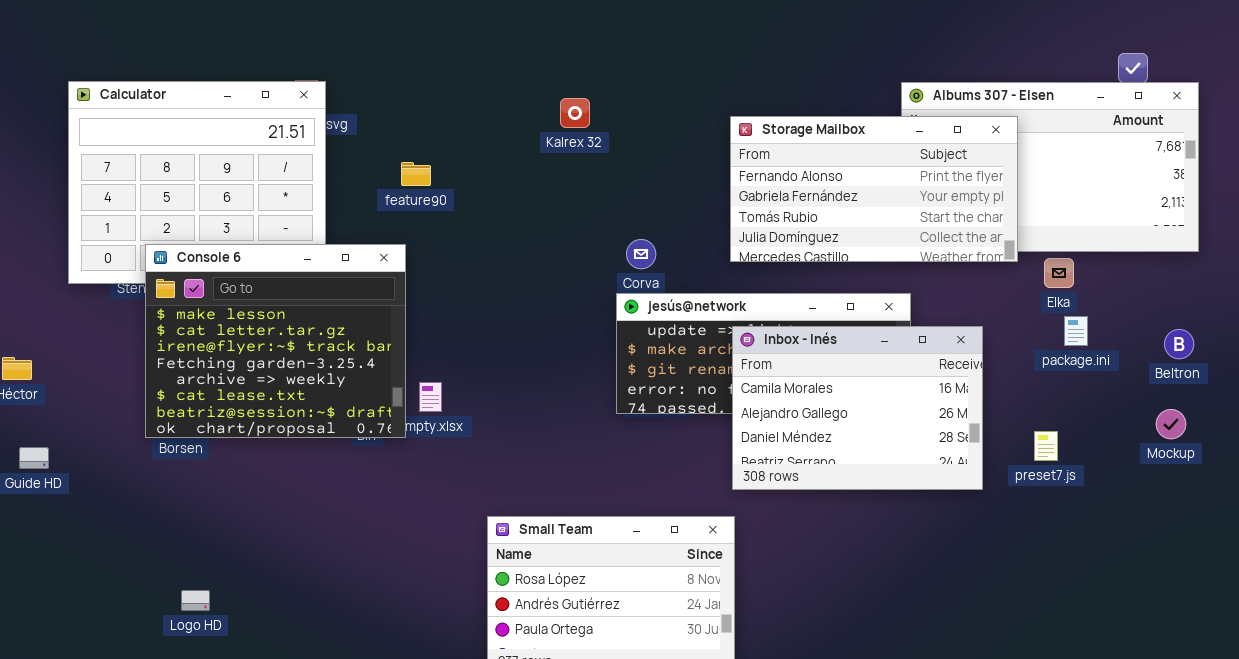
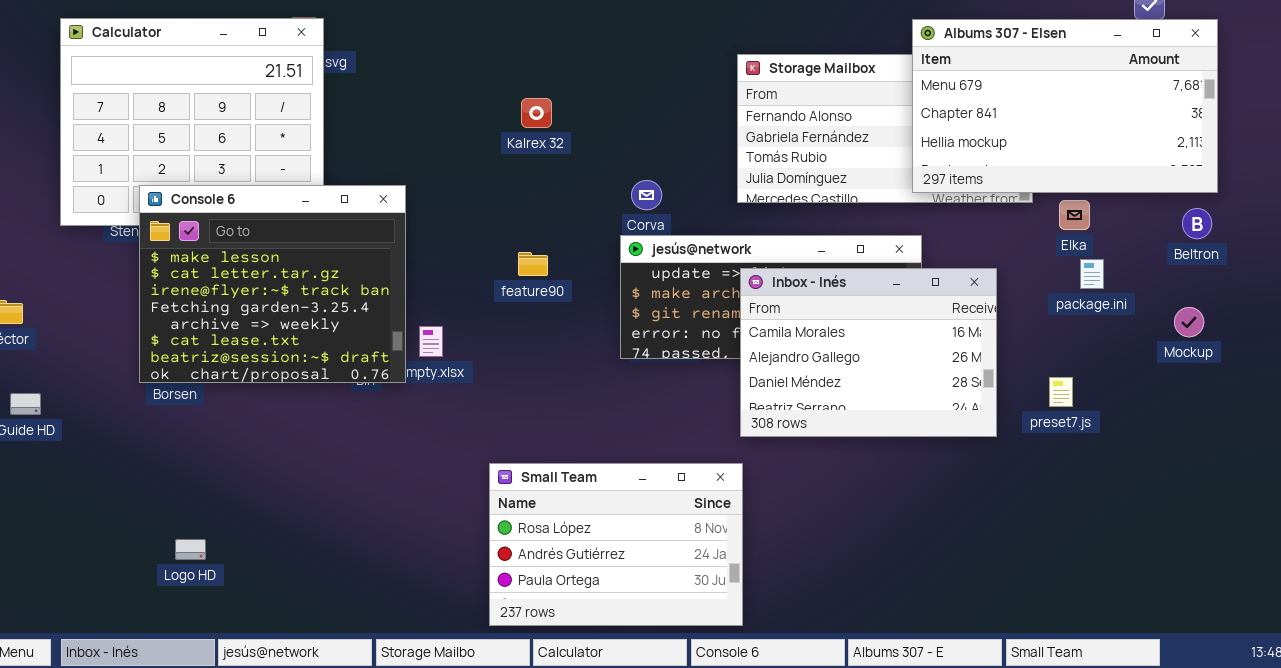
Albums 307 - Elsen: [901,82,1199,252] -> [912,19,1218,193], raised
Kalrex 32: [560,98,590,128] -> [521,98,552,128], moved
feature90: [401,162,431,186] -> [518,252,548,276], moved
Beltron: [1164,329,1194,359] -> [1182,208,1212,239], moved
Mockup: [1156,409,1186,439] -> [1174,307,1204,337], moved

